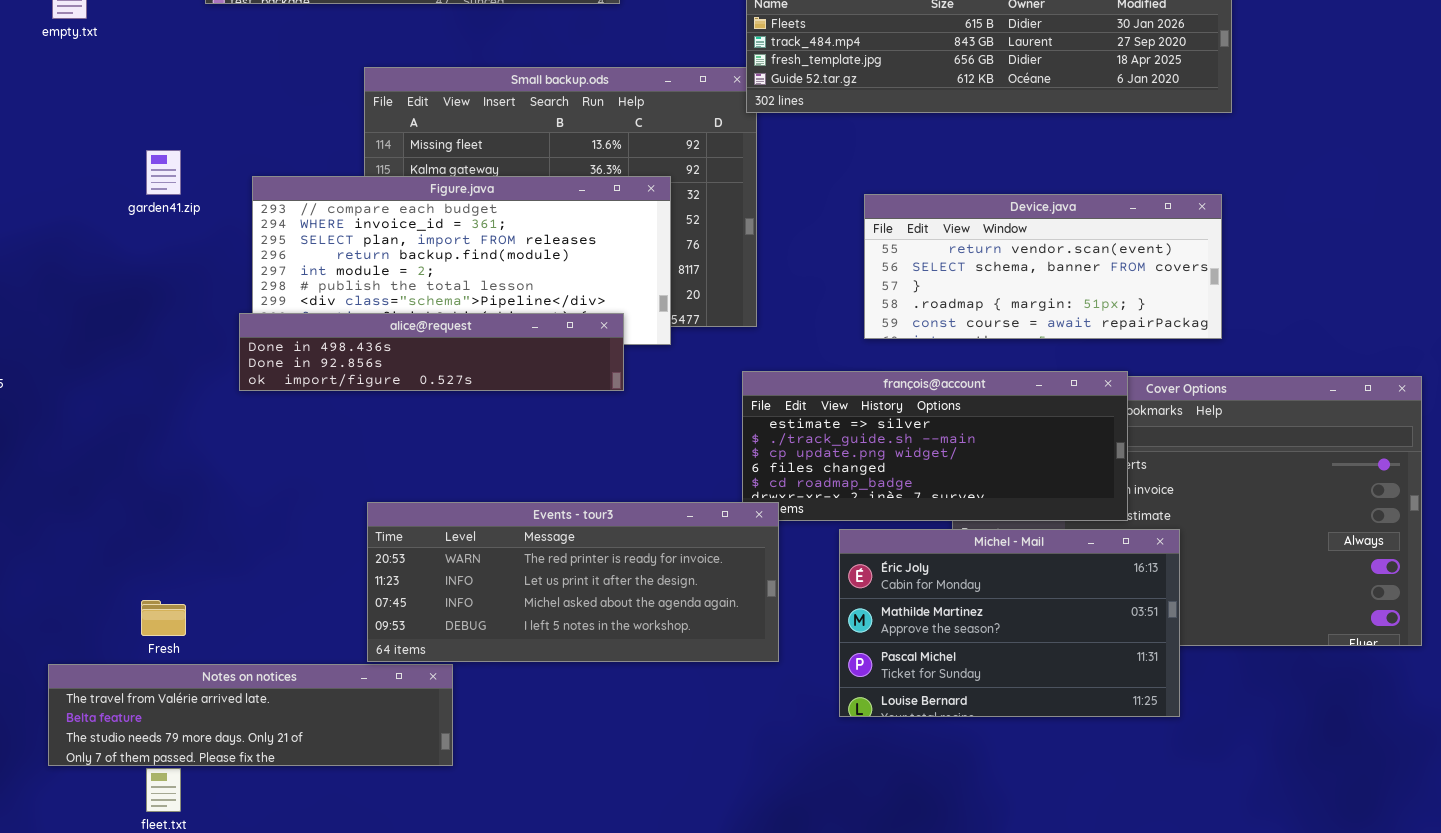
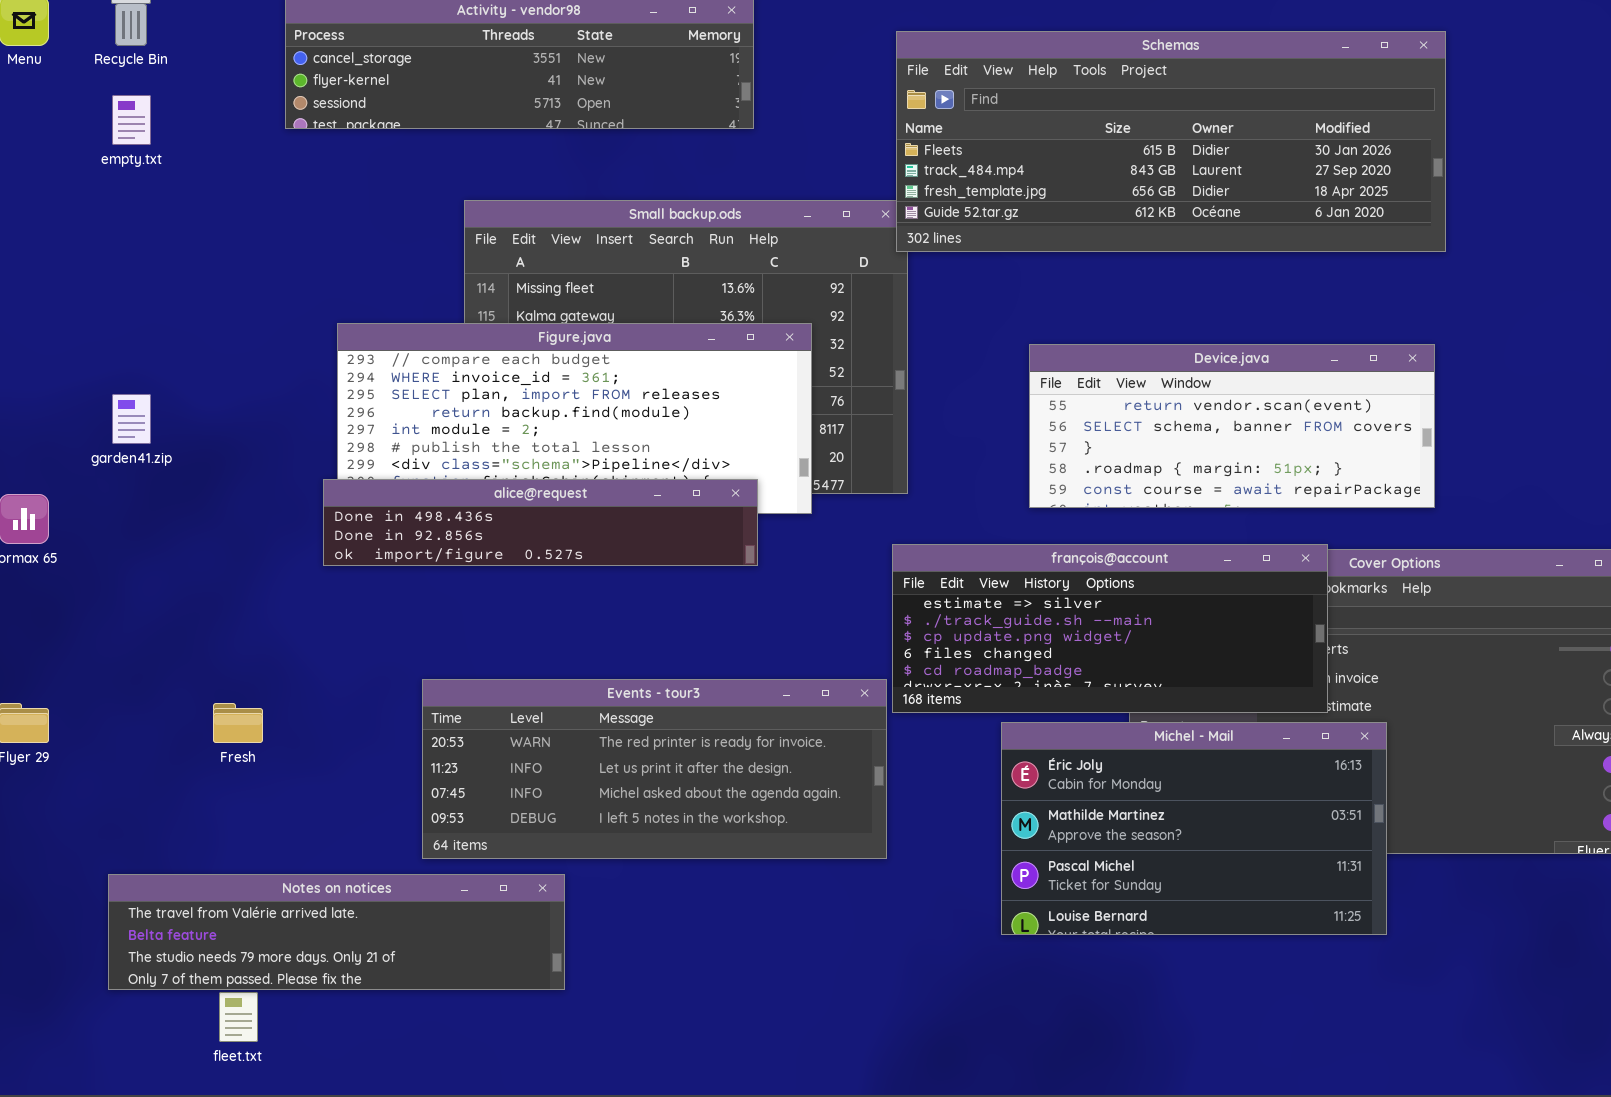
garden41.zip: [146,150,181,195] -> [112,394,151,444], moved
Events - tour3: [367,502,779,662] -> [422,679,887,859], moved
Fresh: [141,600,186,636] -> [213,703,263,743], moved

